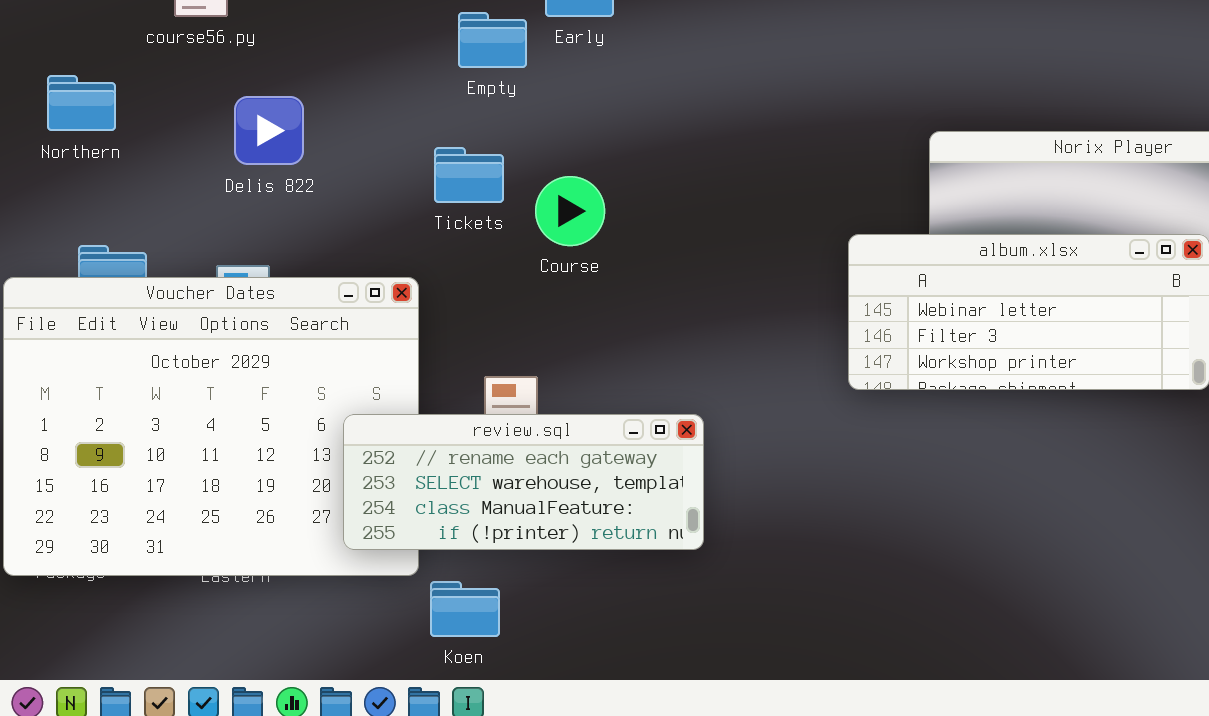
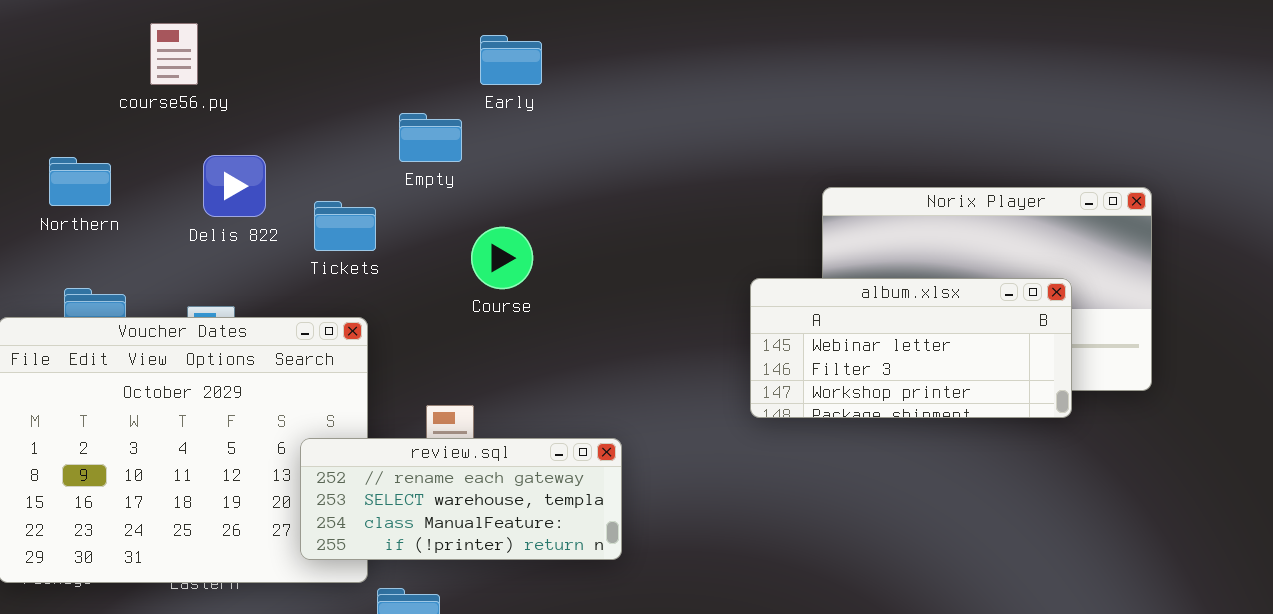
Empty: [458,12,527,68] -> [399,113,462,162], moved
Northern: [47,75,116,131] -> [49,157,111,206], moved
Tickets: [434,147,504,203] -> [314,201,376,251], moved

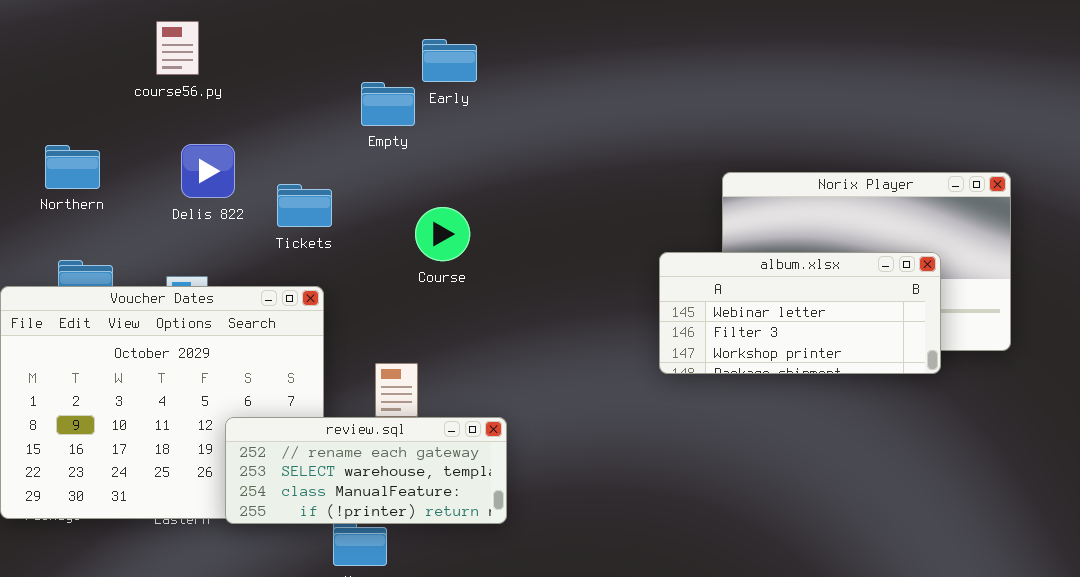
course56.py: [150,23,198,85] -> [156,21,199,75], moved
Empty: [399,113,462,162] -> [361,82,415,126], moved
review.sql: [300,438,622,560] -> [225,417,507,524], moved

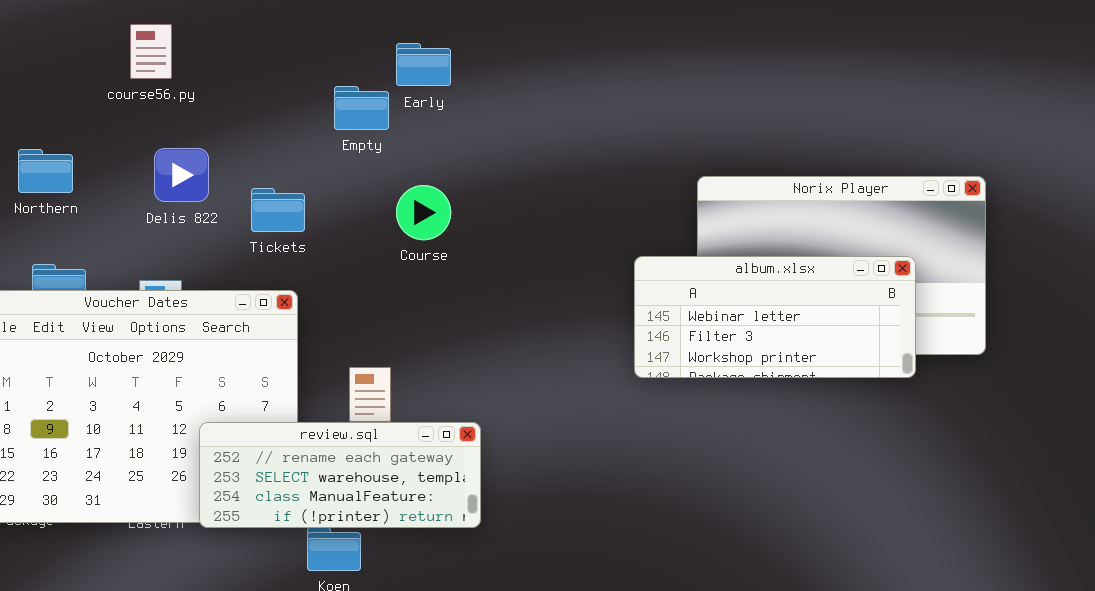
Course: [415,207,470,261] -> [396,185,451,240], moved

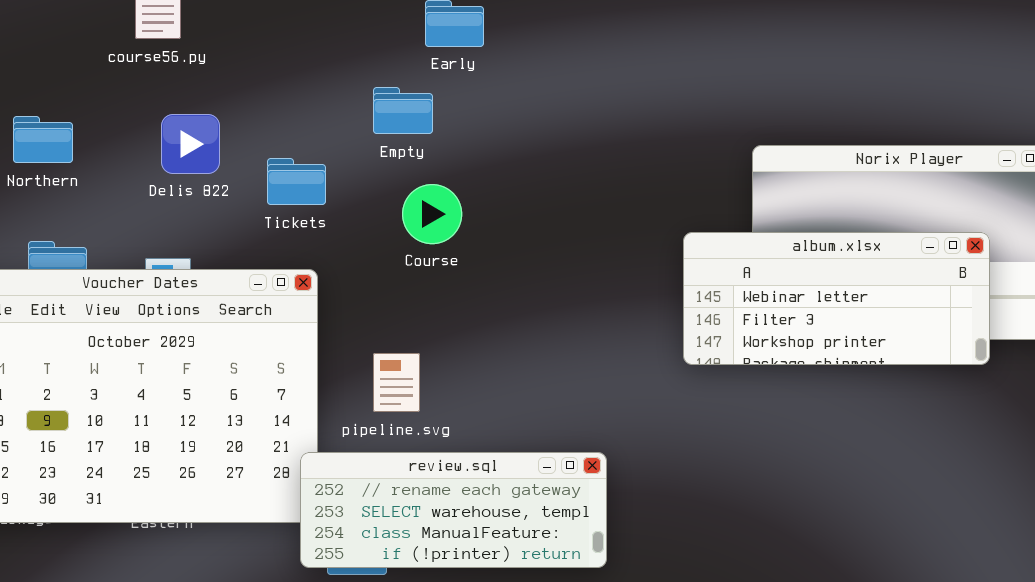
Empty: [334,86,389,130] -> [373,87,433,134], moved
Course: [396,185,451,240] -> [402,184,462,244], moved
review.sql: [199,422,481,528] -> [300,452,607,568], moved

